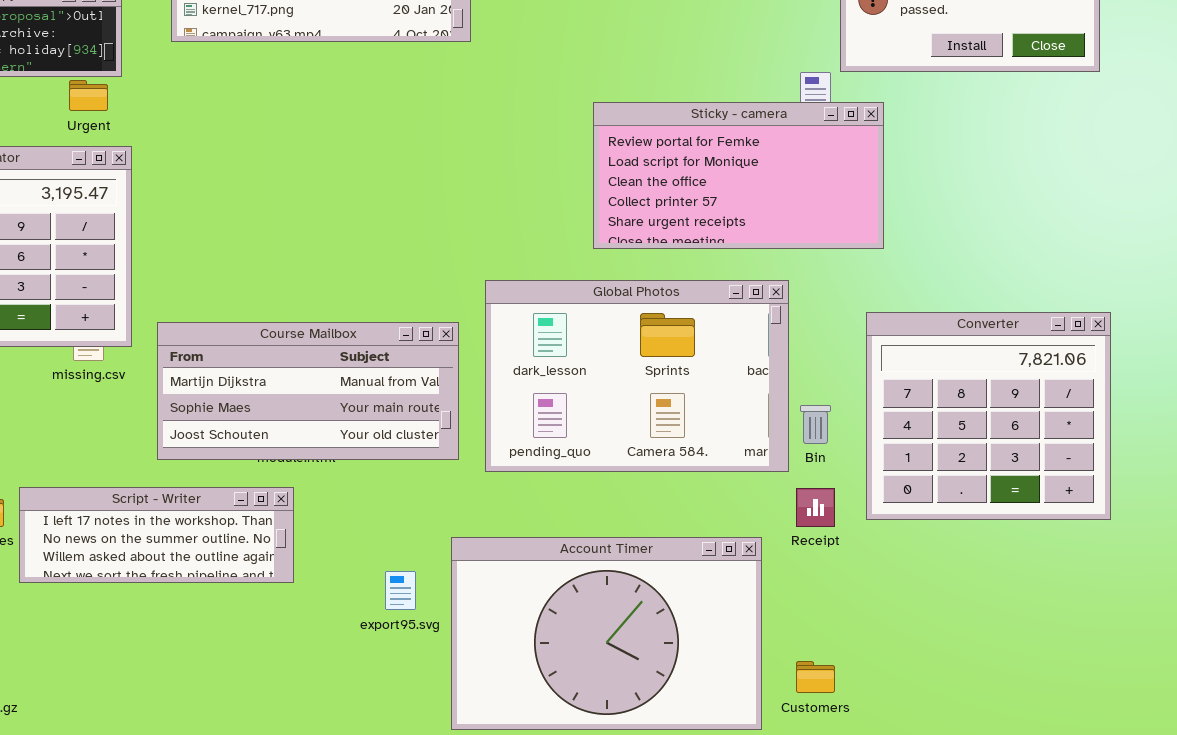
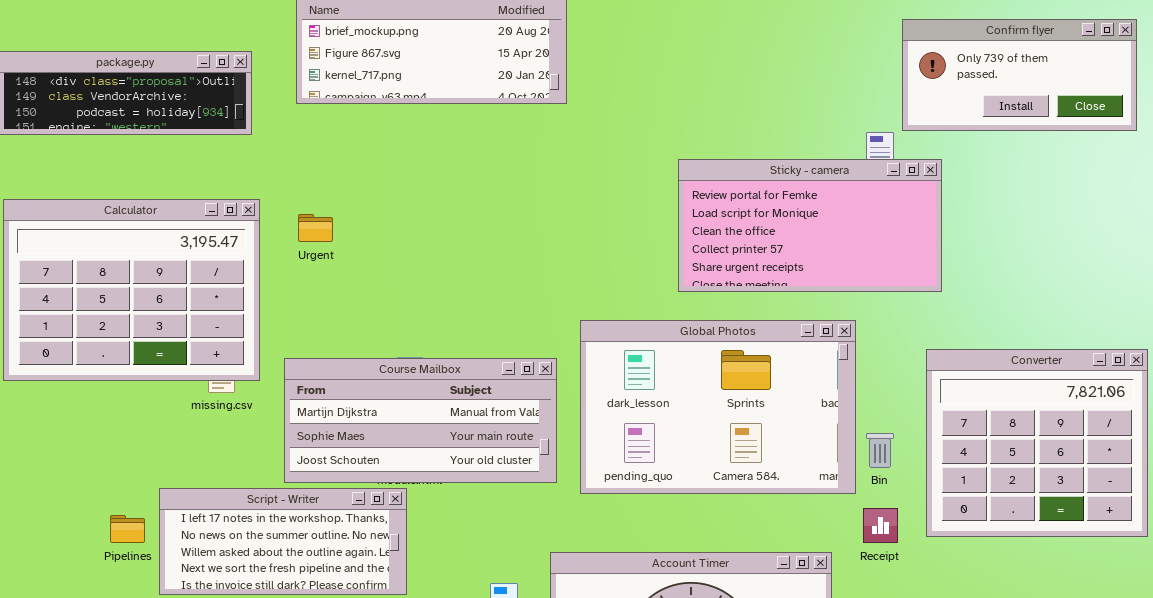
Urgent: [69,80,108,111] -> [298,214,333,242], moved
Script - Writer: [19,487,294,583] -> [159,488,407,595], resized

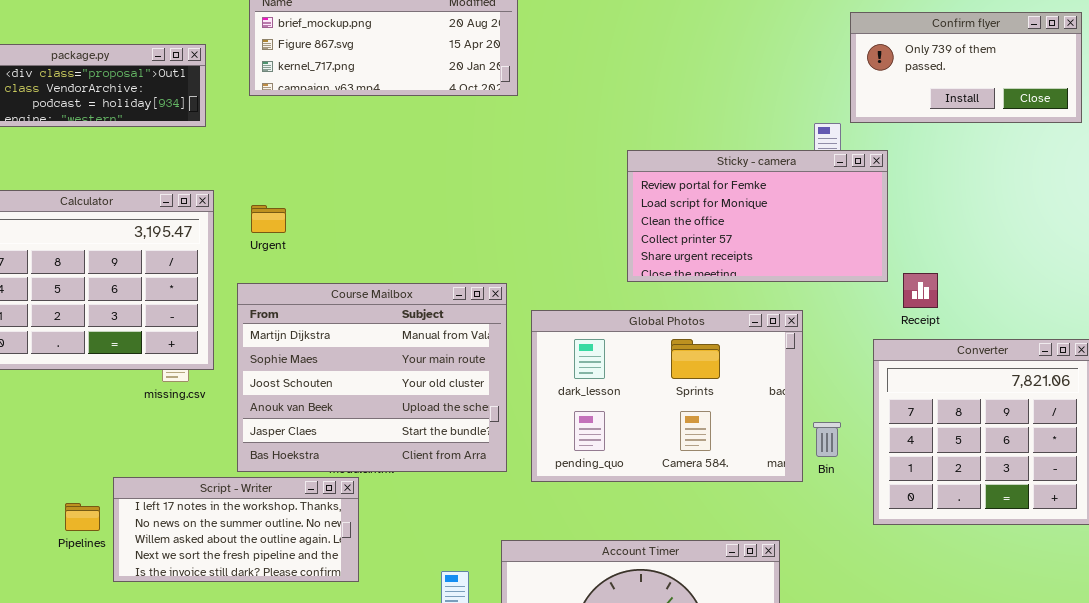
Course Mailbox: [284,358,557,483] -> [237,283,507,472], resized
Receipt: [863,508,898,543] -> [903,273,938,308], moved

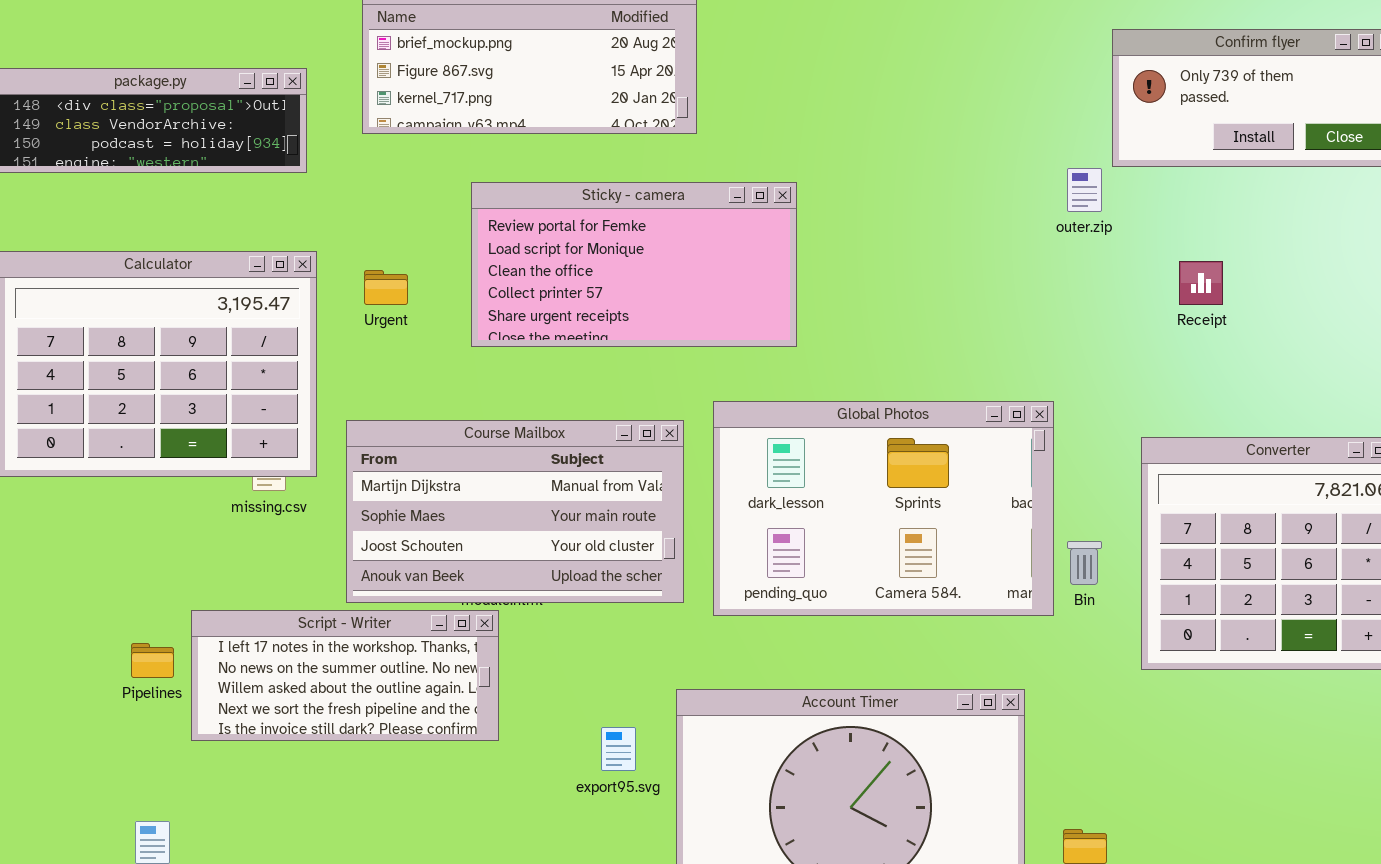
Sticky - camera: [627,150,888,282] -> [471,182,797,347], moved
Receipt: [903,273,938,308] -> [1179,261,1223,305], moved
Course Mailbox: [237,283,507,472] -> [346,420,684,603], resized

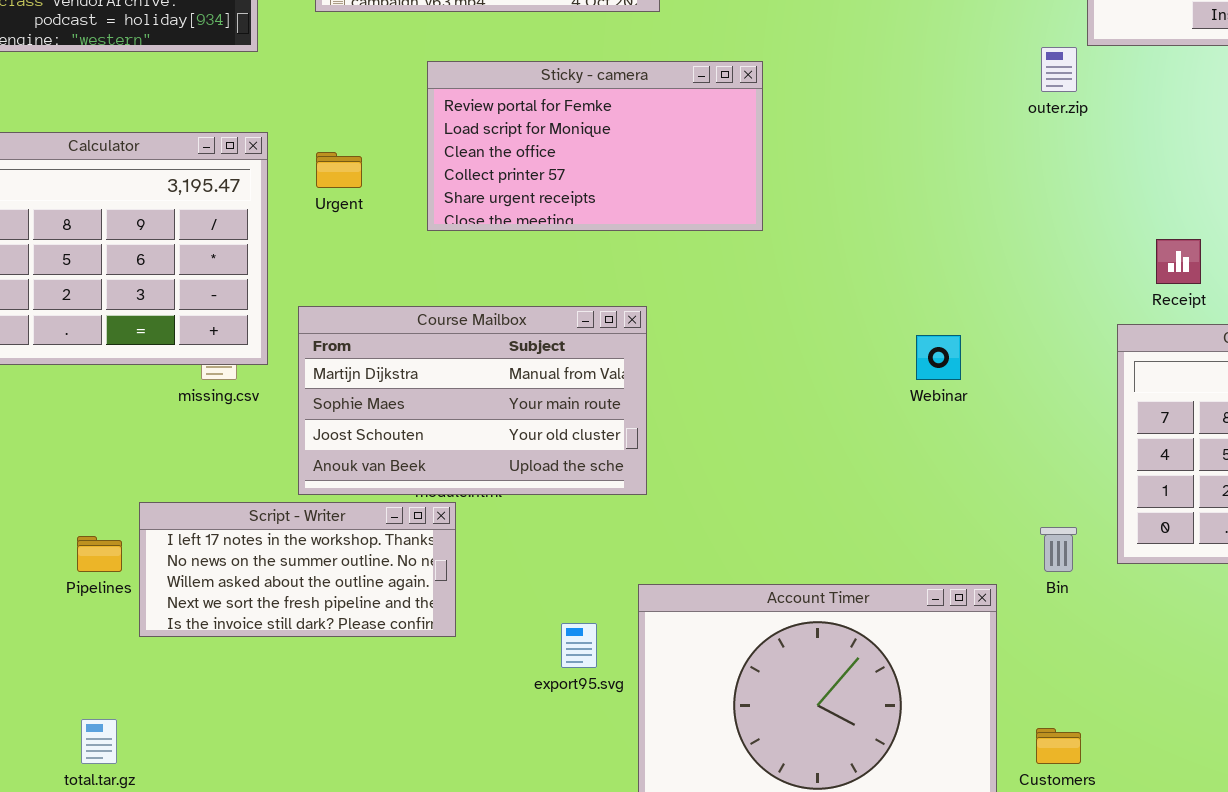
Receipt: [1179,261,1223,305] -> [1156,239,1201,284], moved
Global Photos: [713,401,1054,616] -> none, closed
Bin: [1067,541,1102,585] -> [1040,527,1077,572], moved

